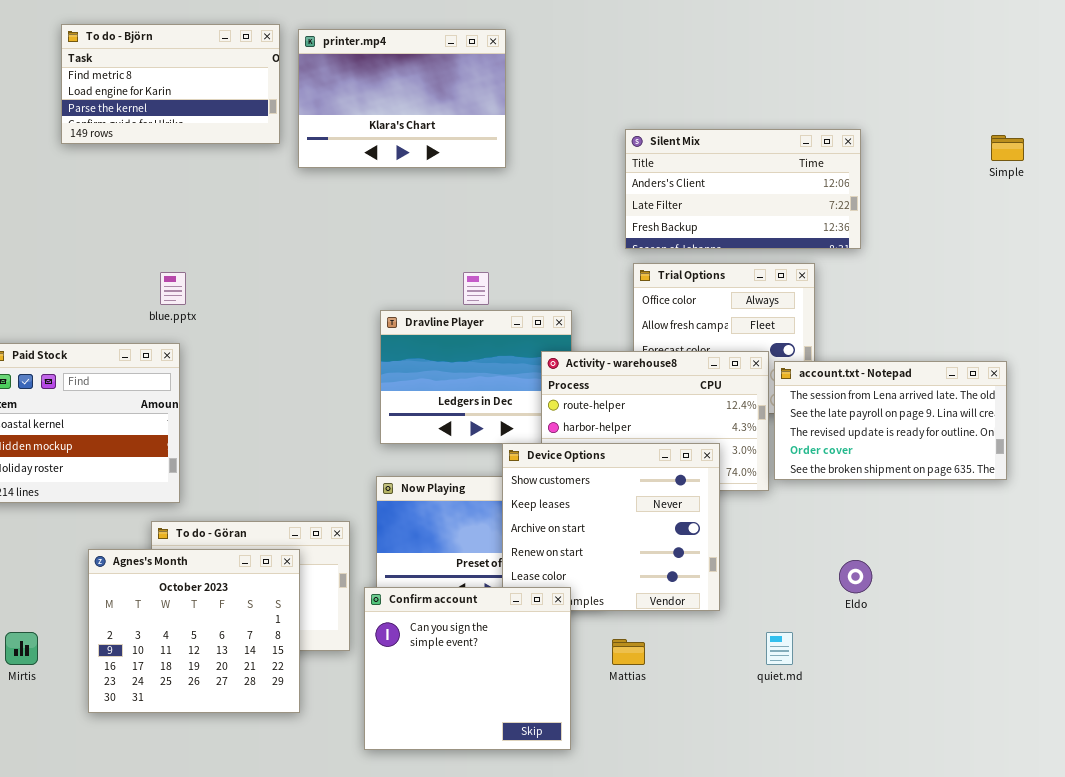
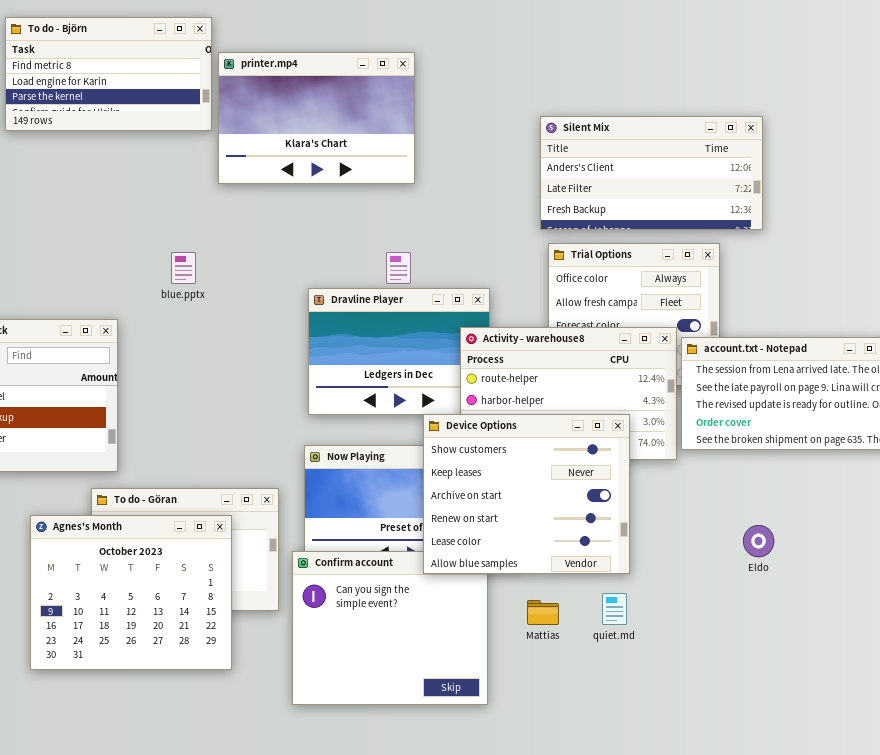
printer.mp4: [298,29,506,168] -> [218,52,415,184], moved
blue.pptx: [160,272,186,305] -> [171,252,196,284], moved
Device Options: [502,443,720,611] -> [423,414,630,574], raised
quiet.md: [766,632,793,665] -> [602,593,627,625], moved

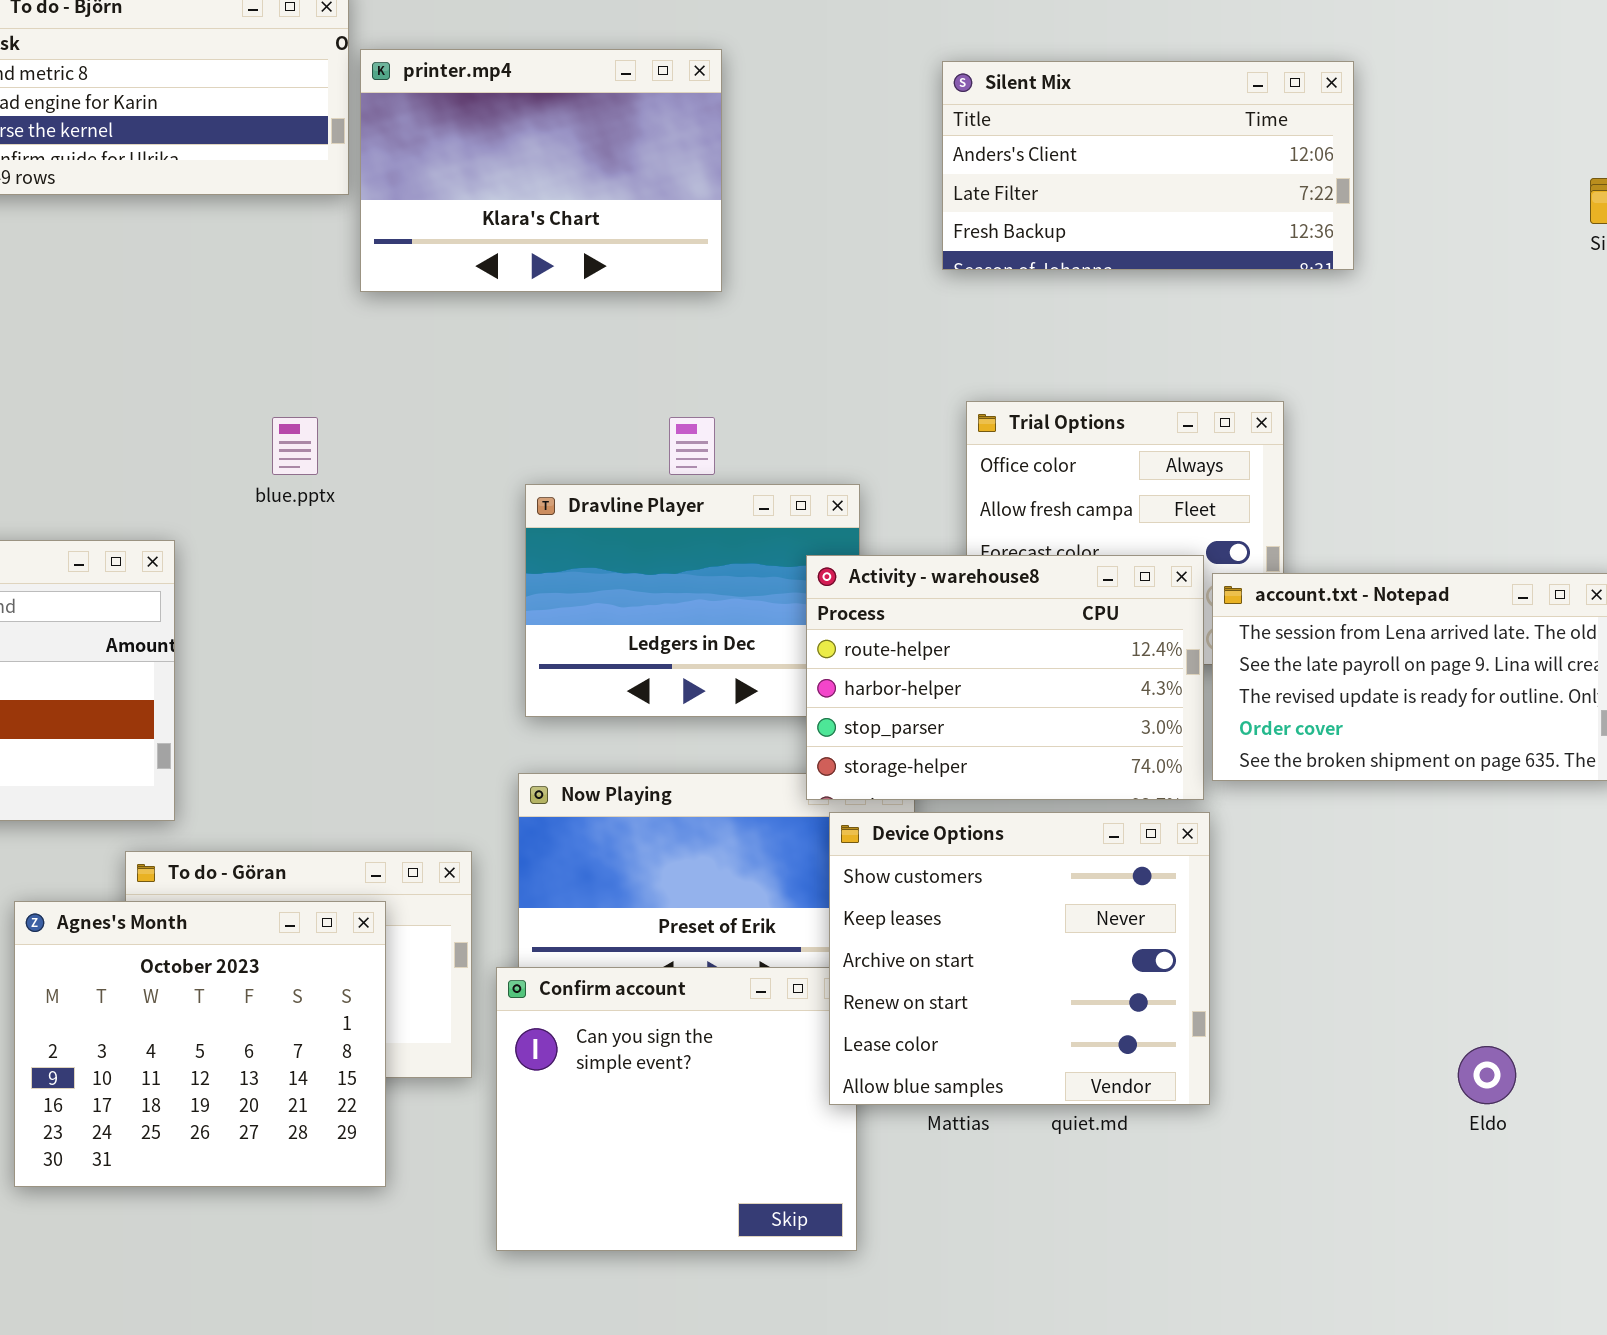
Silent Mix: [540,116,763,230] -> [942,61,1354,270], moved
Device Options: [423,414,630,574] -> [829,812,1210,1105], moved
Eldo: [743,525,774,557] -> [1458,1046,1516,1104], moved

